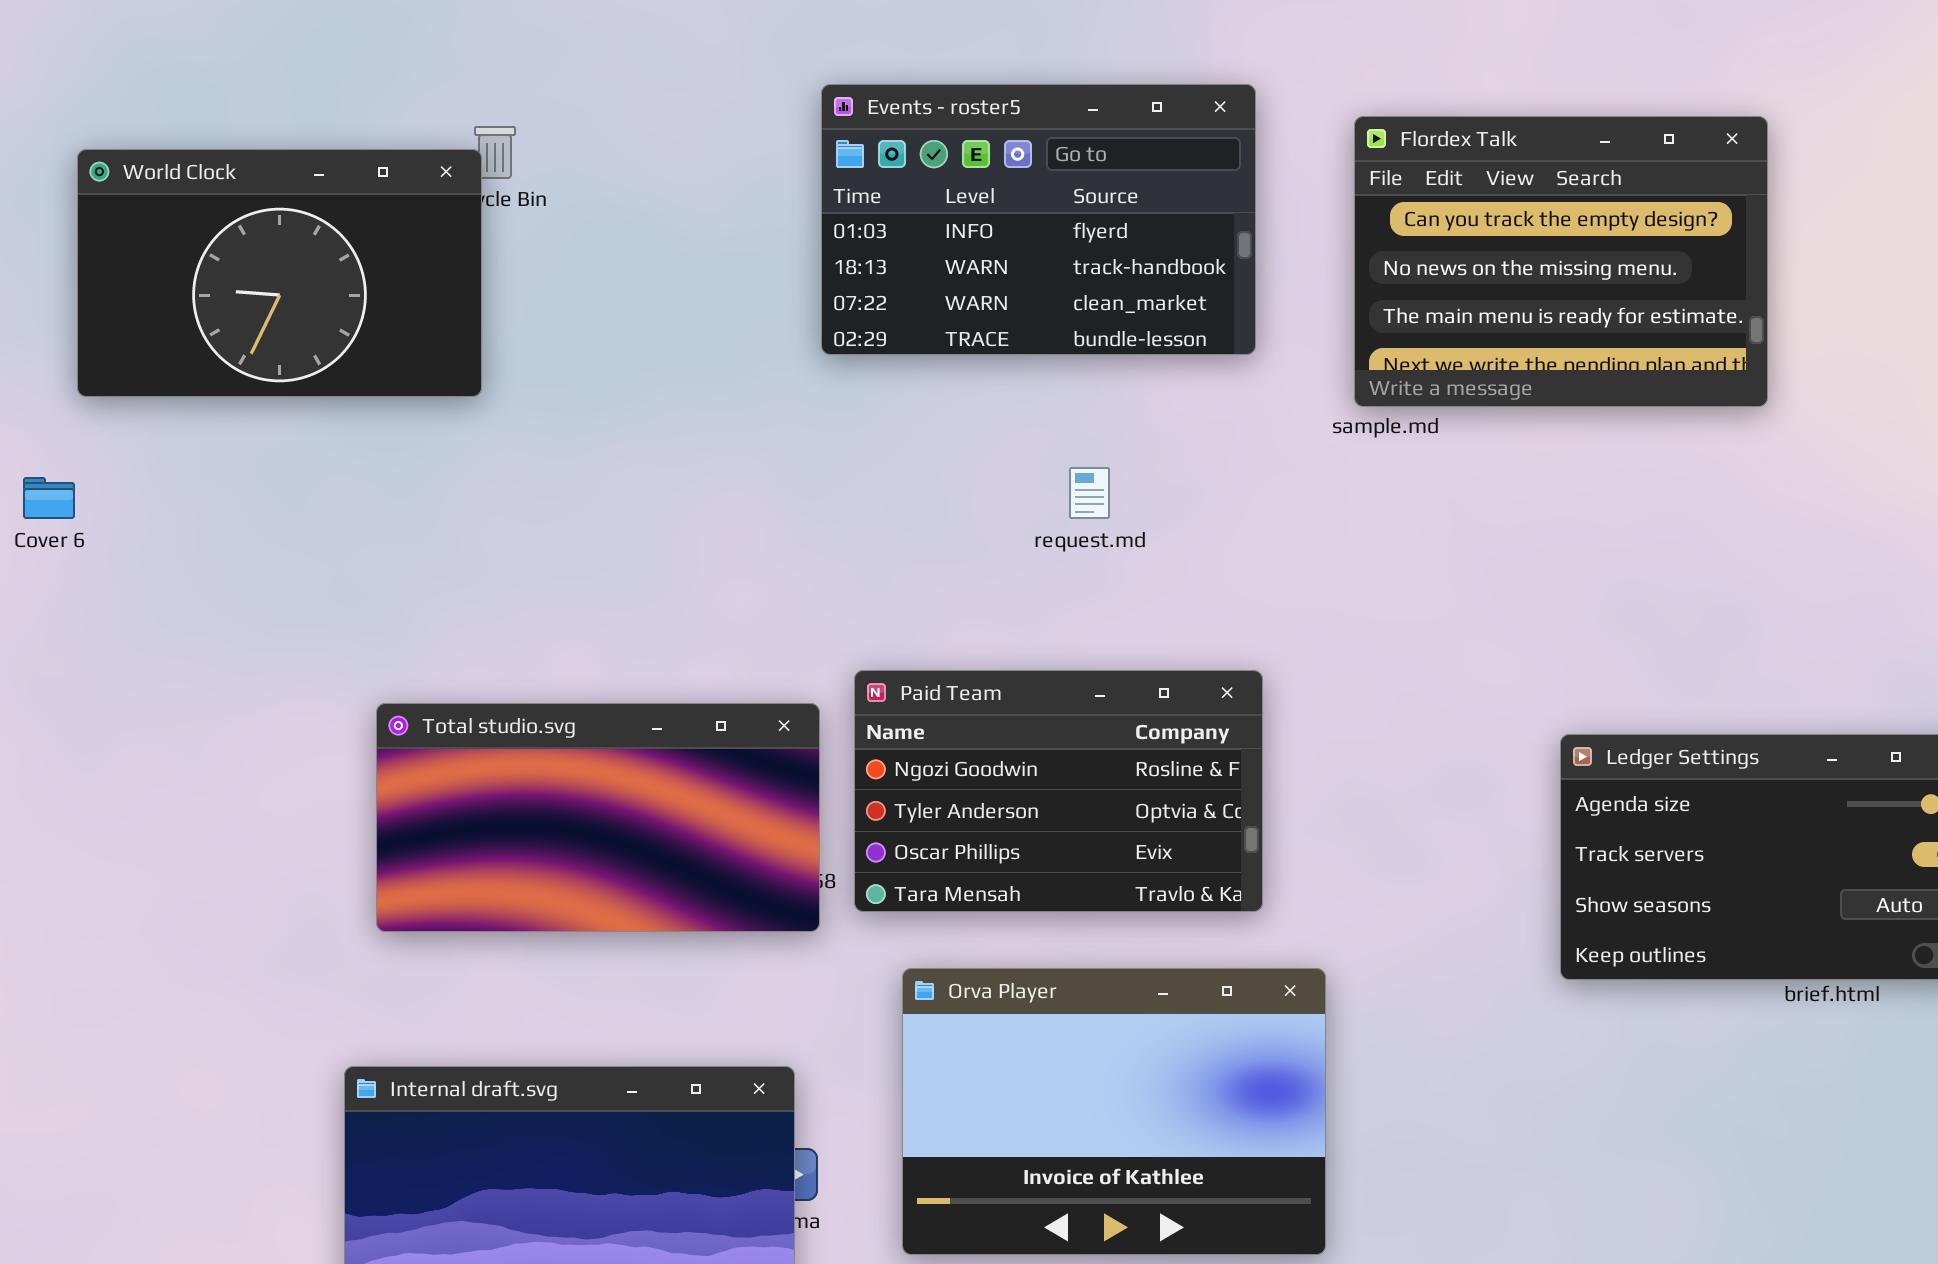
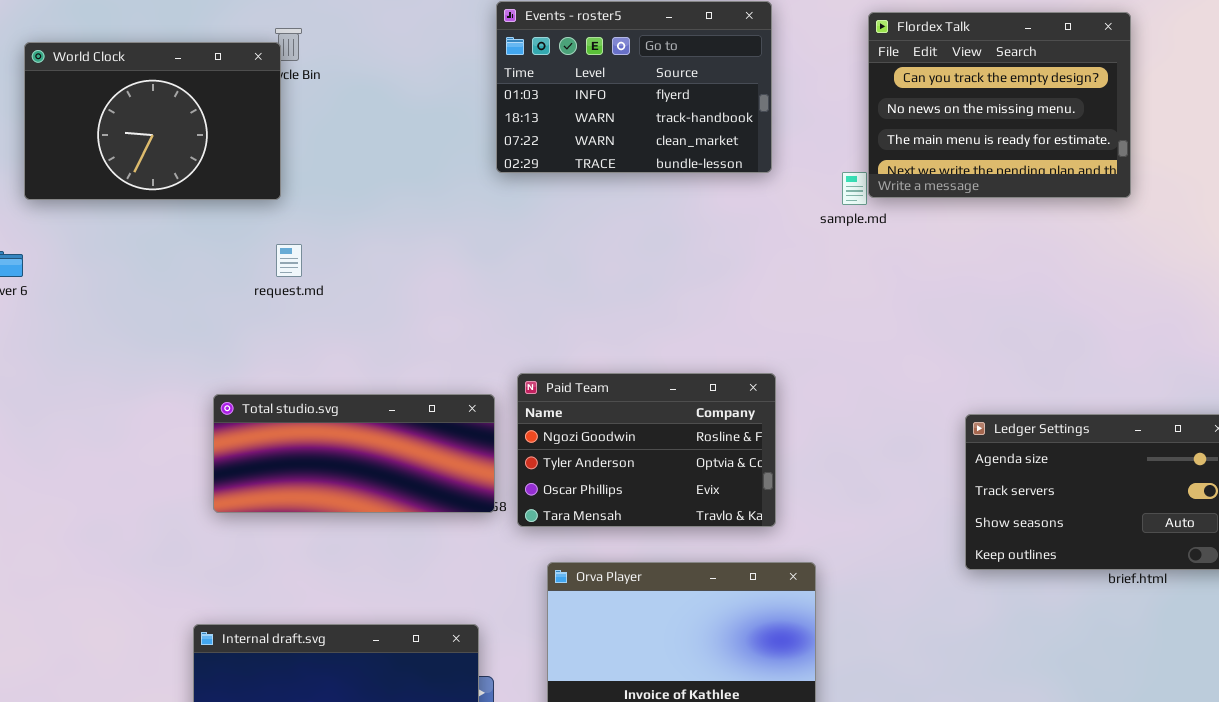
Flordex Talk: [1354,116,1768,407] -> [868,12,1131,198], moved
request.md: [1069,467,1110,519] -> [276,244,302,277], moved
Total studio.svg: [376,703,820,932] -> [213,394,495,513], resized

